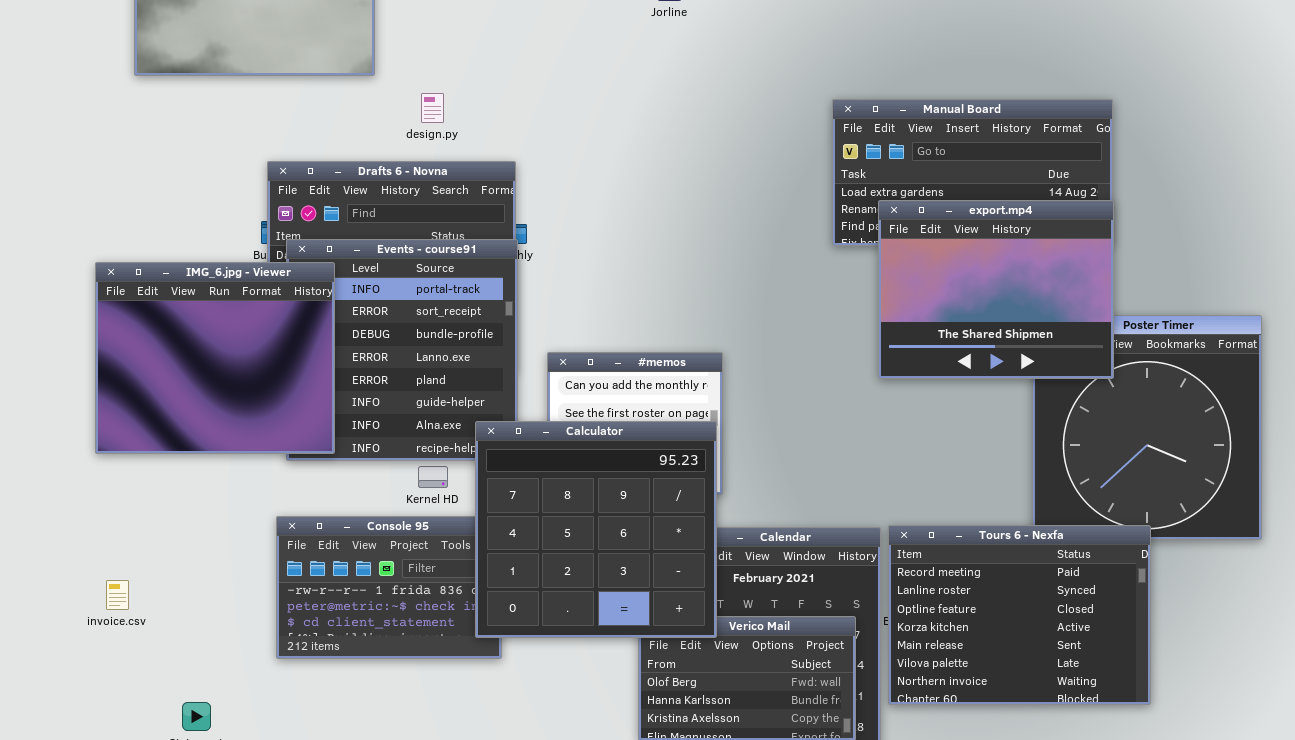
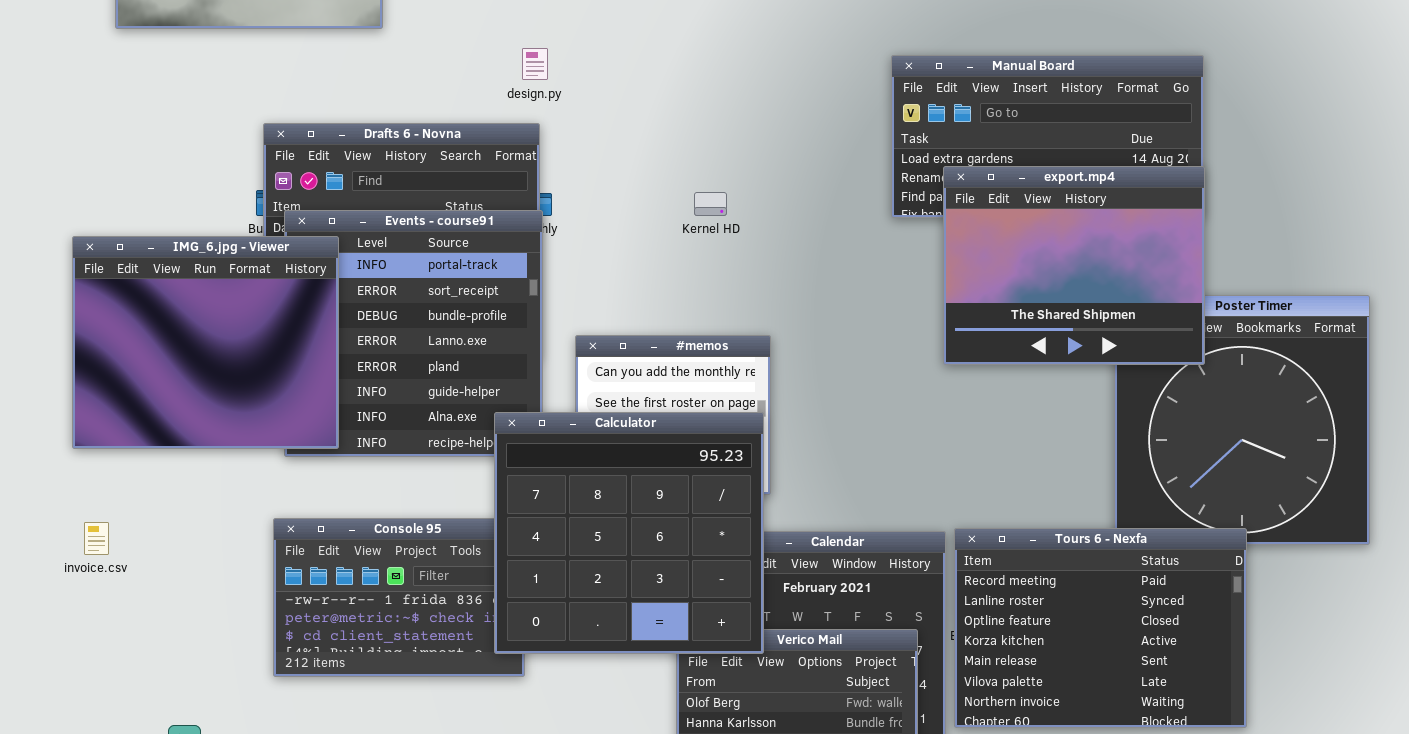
design.py: [421,93,444,123] -> [522,48,548,80], moved
Kernel HD: [418,466,448,488] -> [694,192,727,216], moved
invoice.csv: [106,580,129,610] -> [84,522,109,555], moved

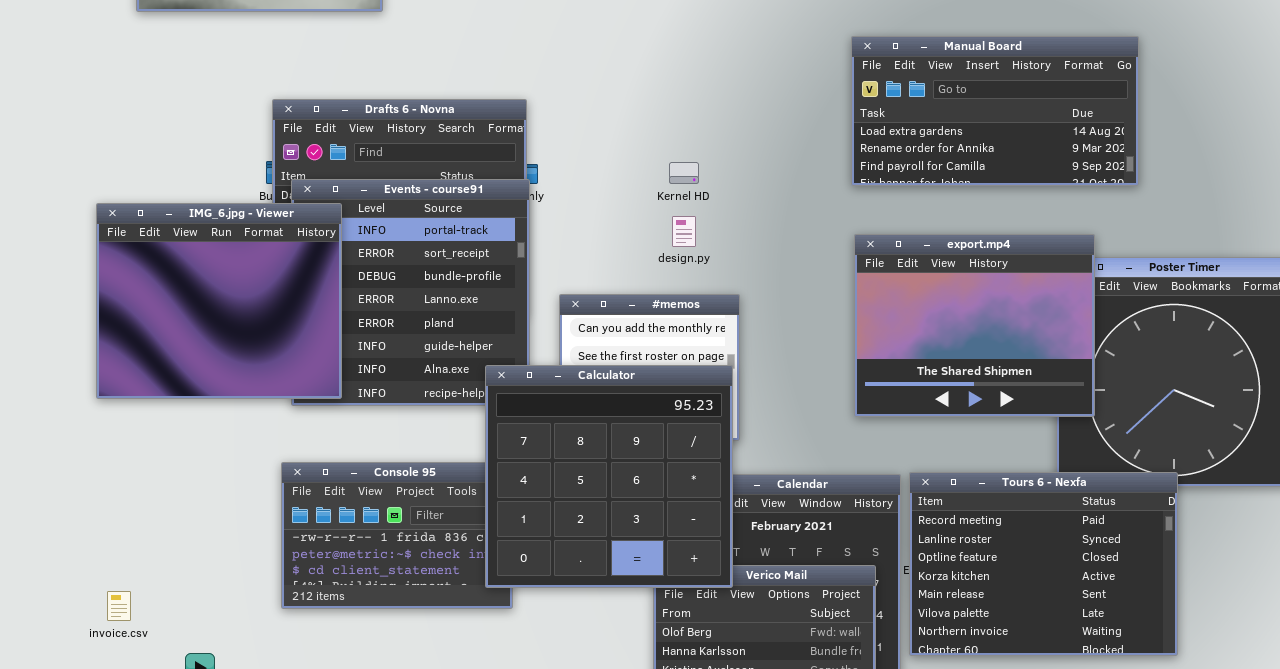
design.py: [522,48,548,80] -> [672,216,696,247], moved
export.mp4: [943,166,1205,365] -> [854,234,1095,417], moved
invoice.csv: [84,522,109,555] -> [107,591,131,621], moved

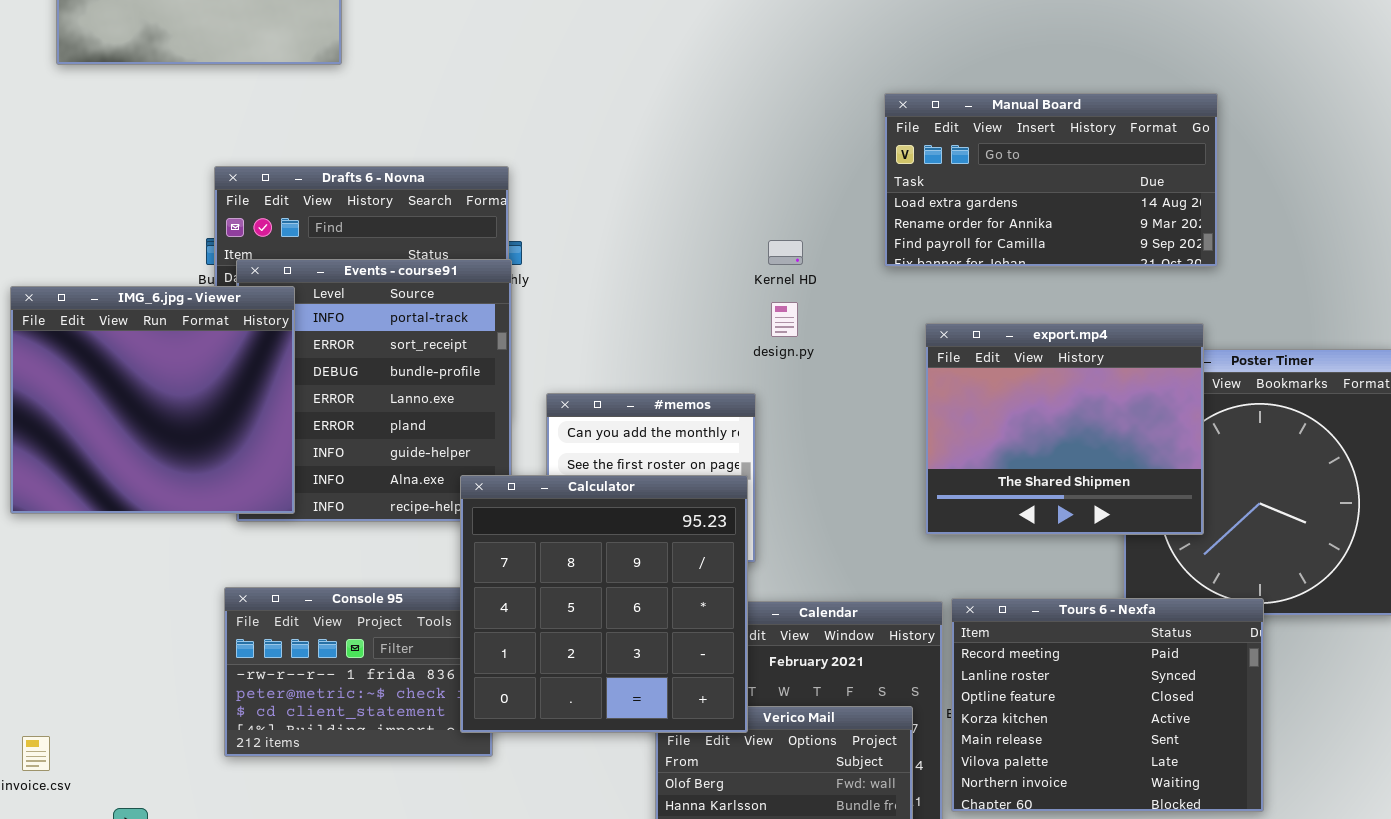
Kernel HD: [669,162,699,184] -> [768,240,803,265], moved
design.py: [672,216,696,247] -> [771,302,798,337], moved
export.mp4: [854,234,1095,417] -> [925,323,1204,535], moved

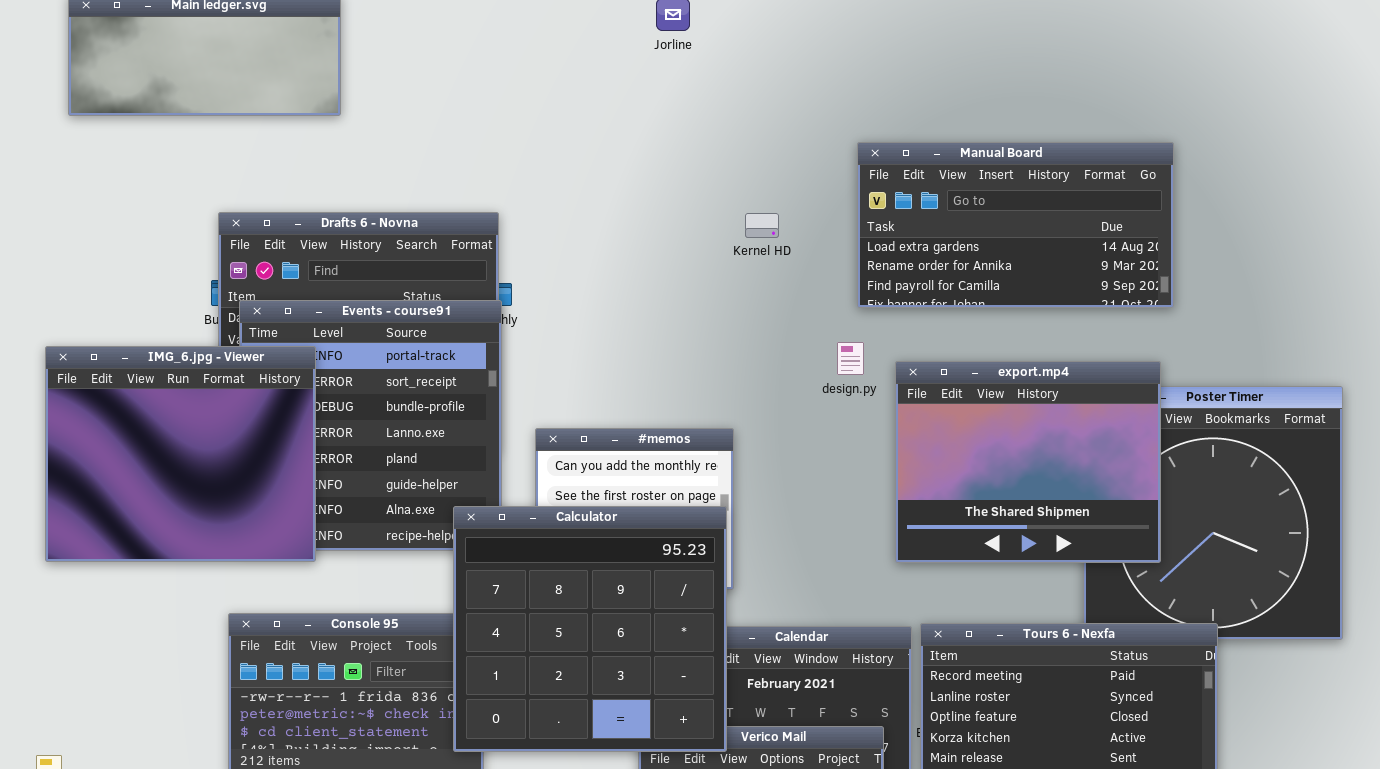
Kernel HD: [768,240,803,265] -> [745,213,779,238], moved
IMG_6.jpg - Viewer: [10,286,295,514] -> [45,346,316,562], moved
design.py: [771,302,798,337] -> [837,342,864,375], moved

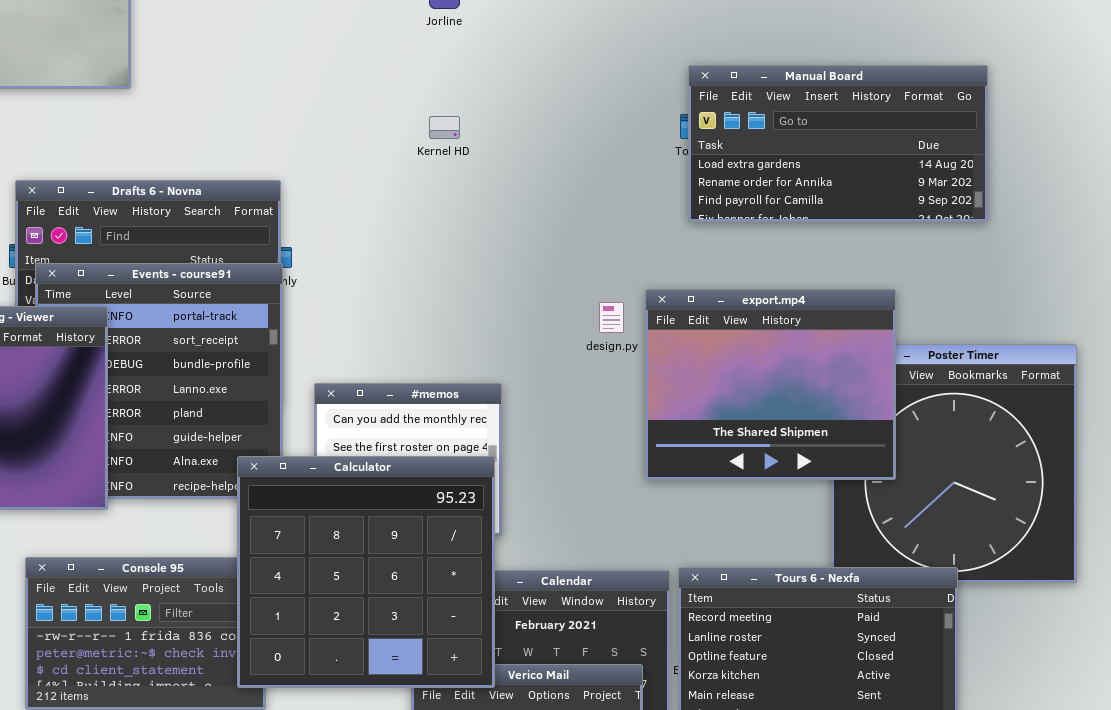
Manual Board: [857,142,1174,308] -> [688,65,988,222], moved
Kernel HD: [745,213,779,238] -> [429,116,460,139], moved
export.mp4: [895,361,1161,563] -> [645,289,896,480], moved

